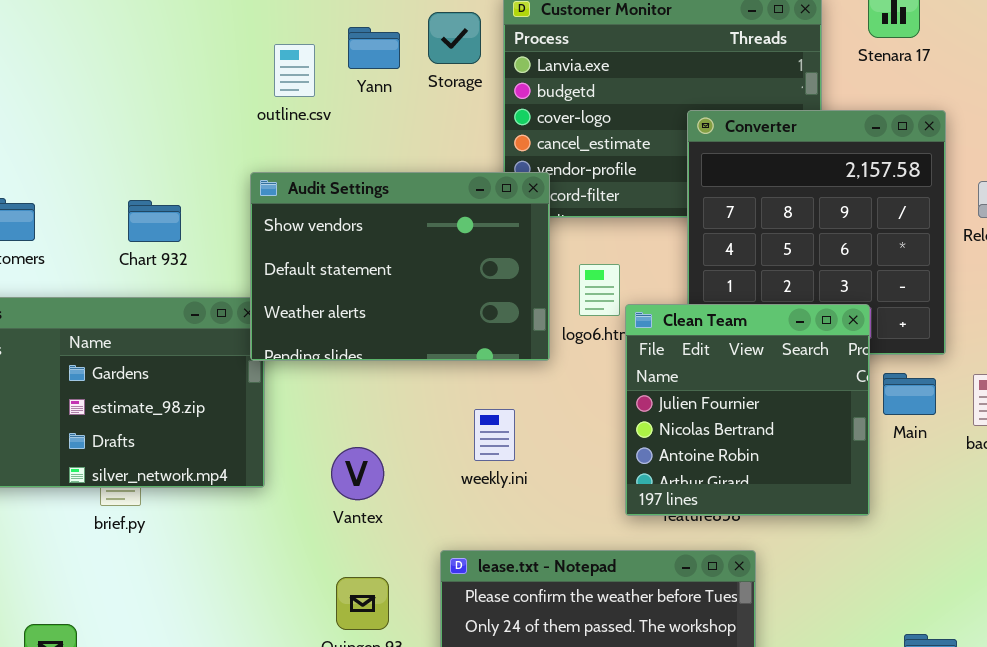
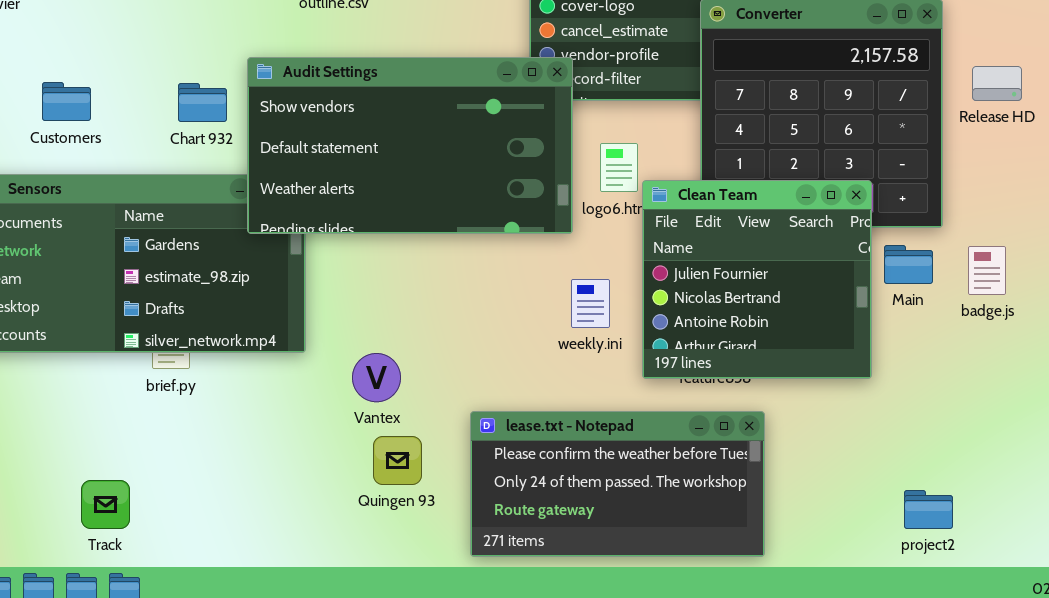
Audit Settings: [250,172,550,361] -> [247,57,573,234], resized
weekly.ini: [474,409,515,461] -> [571,279,610,328], moved
Vantex: [331,447,384,500] -> [352,353,401,402], moved

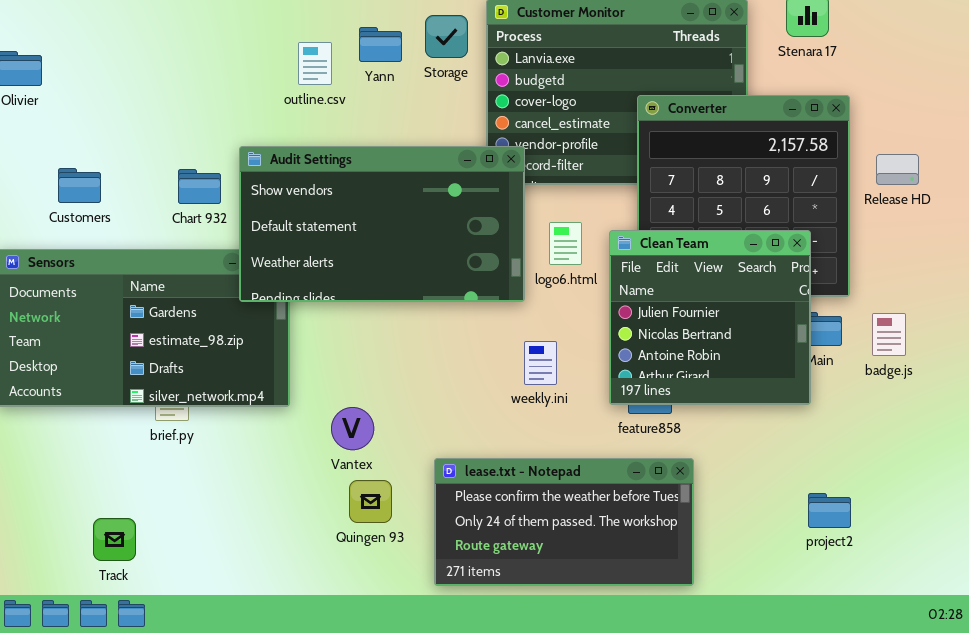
Clean Team: [642,180,872,379] -> [609,230,811,405], moved
project2: [904,490,953,529] -> [808,493,851,528], moved

